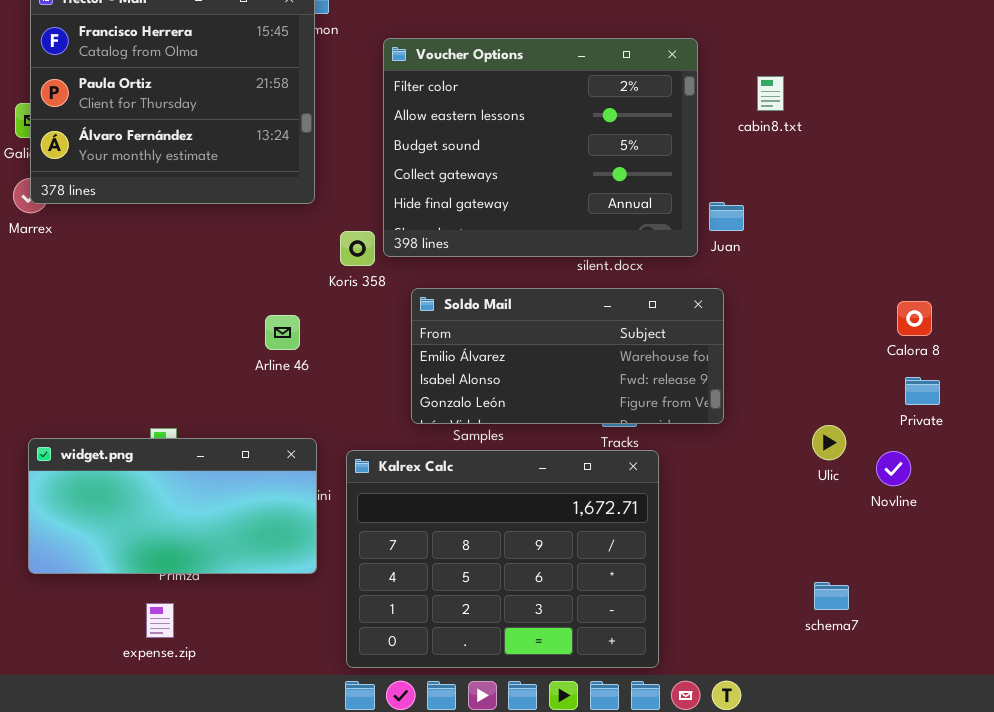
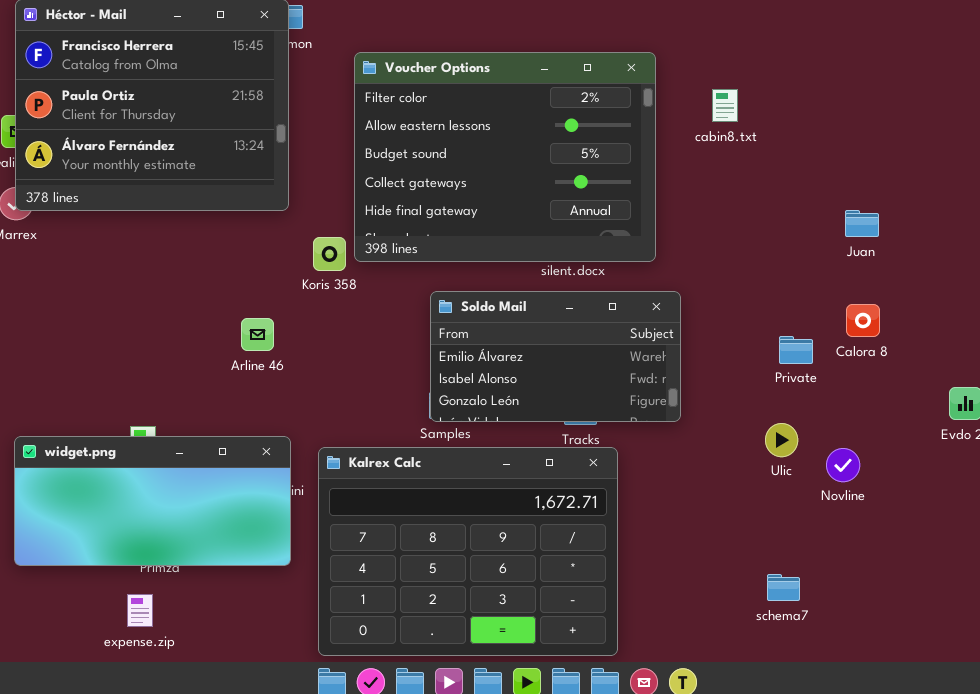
Juan: [709,202,744,231] -> [845,210,879,237], moved
Soldo Mail: [411,288,724,424] -> [430,291,681,422], resized
Private: [905,377,940,405] -> [779,336,813,364], moved

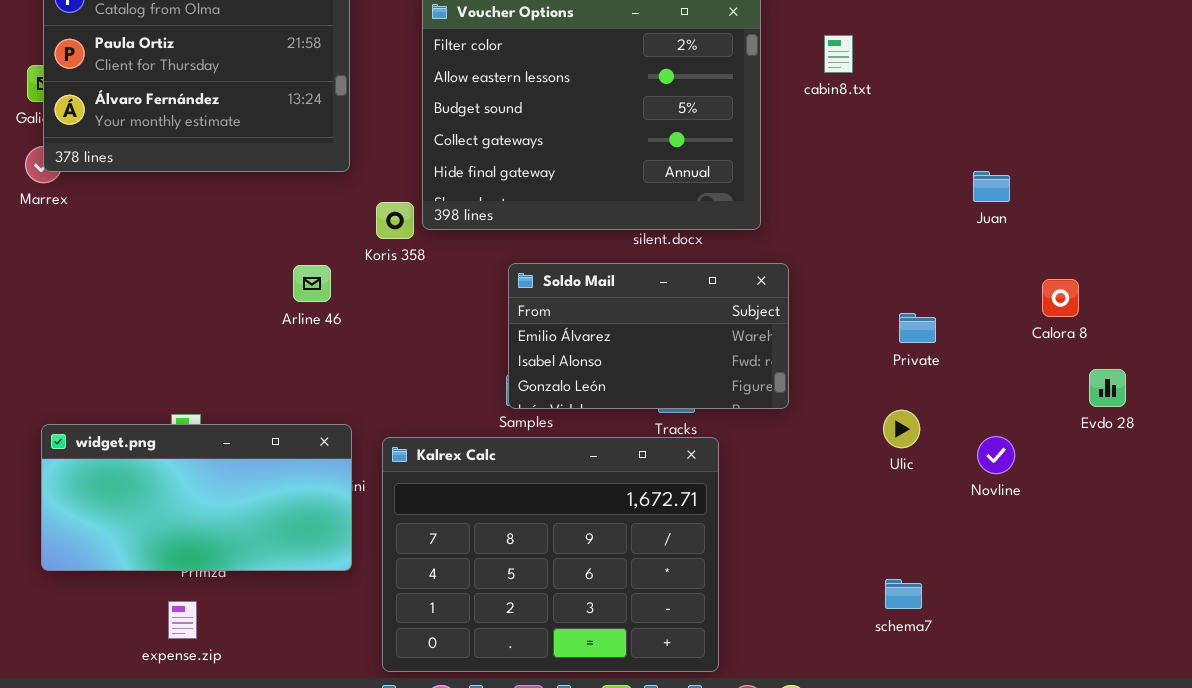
Calora 8: [846,304,880,337] -> [1042,279,1079,317], moved
Arline 46: [241,318,274,351] -> [293,265,331,302], moved
Novline: [826,448,860,482] -> [977,436,1015,474], moved

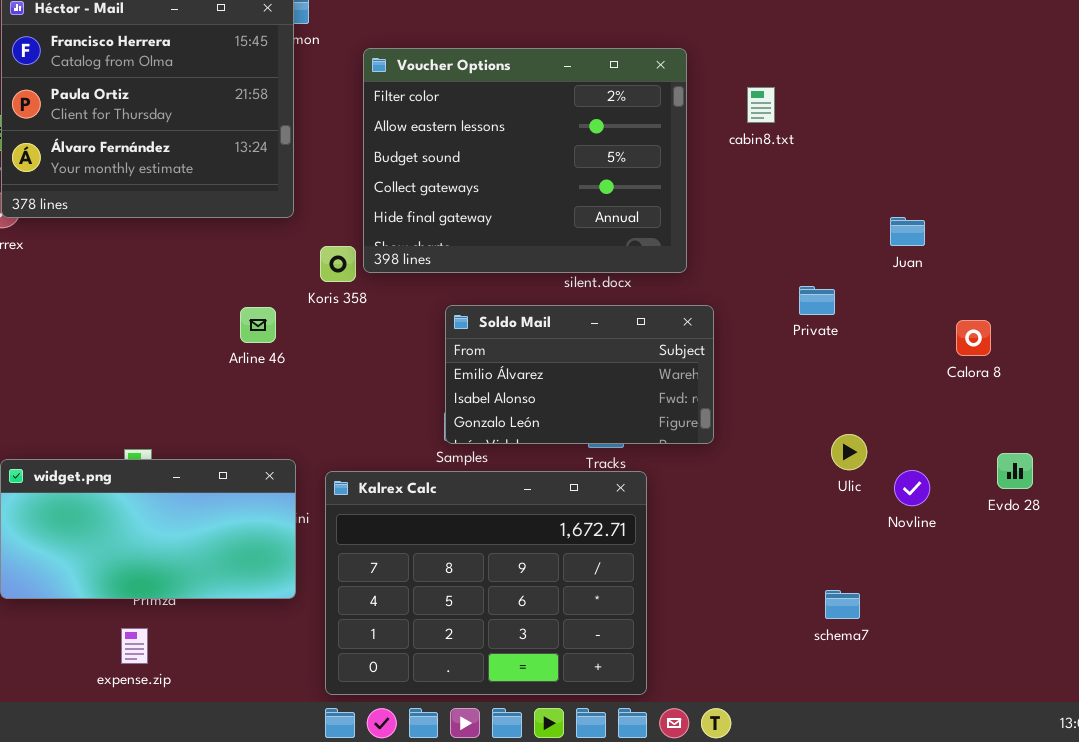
Private: [899,313,936,343] -> [799,286,835,315], moved
Evdo 28: [1089,369,1126,407] -> [997,453,1033,489], moved
Ulic: [883,410,920,448] -> [831,434,867,470], moved
schema7: [885,579,922,609] -> [825,590,860,619], moved

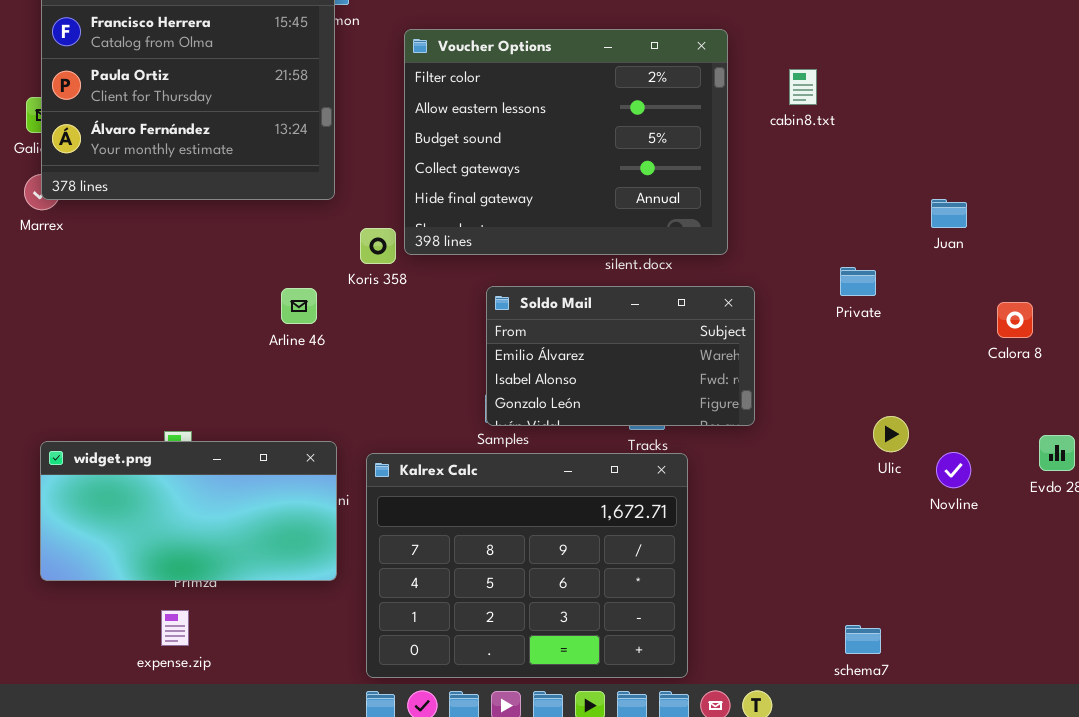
schema7: [825,590,860,619] -> [845,625,881,654], moved

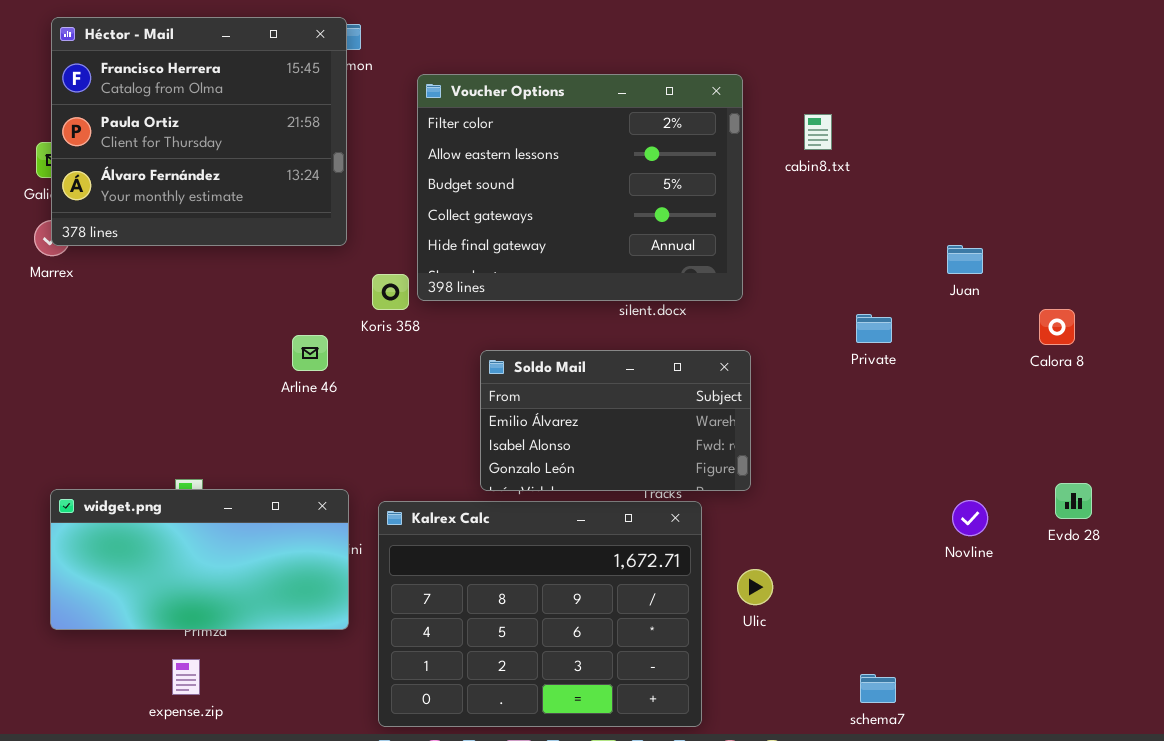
Soldo Mail: [486,286,755,426] -> [480,350,751,491], moved
Calora 8: [997,302,1033,338] -> [1039,309,1075,345], moved
Ulic: [873,416,909,452] -> [737,569,773,605], moved

